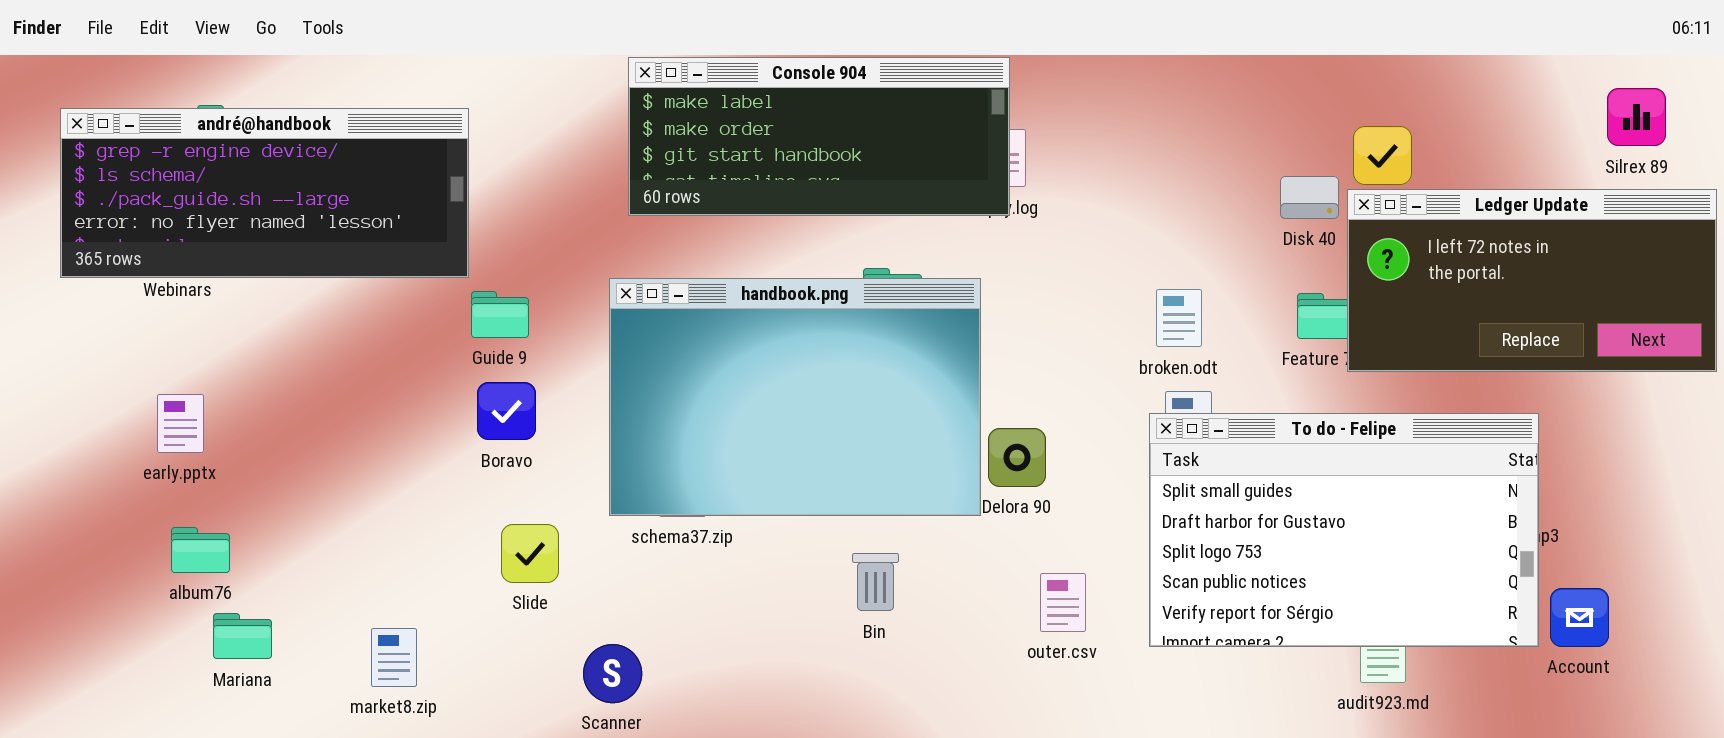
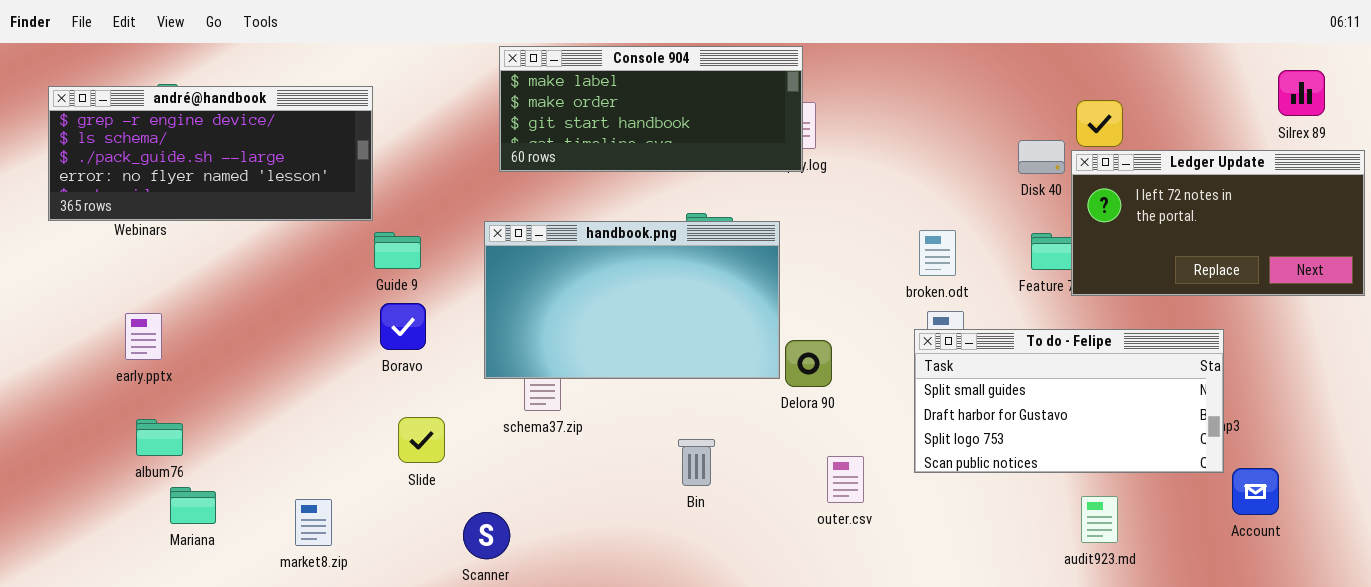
handbook.png: [609,278,981,516] -> [484,221,780,379], resized
To do - Felipe: [1149,413,1539,647] -> [914,329,1224,473], resized

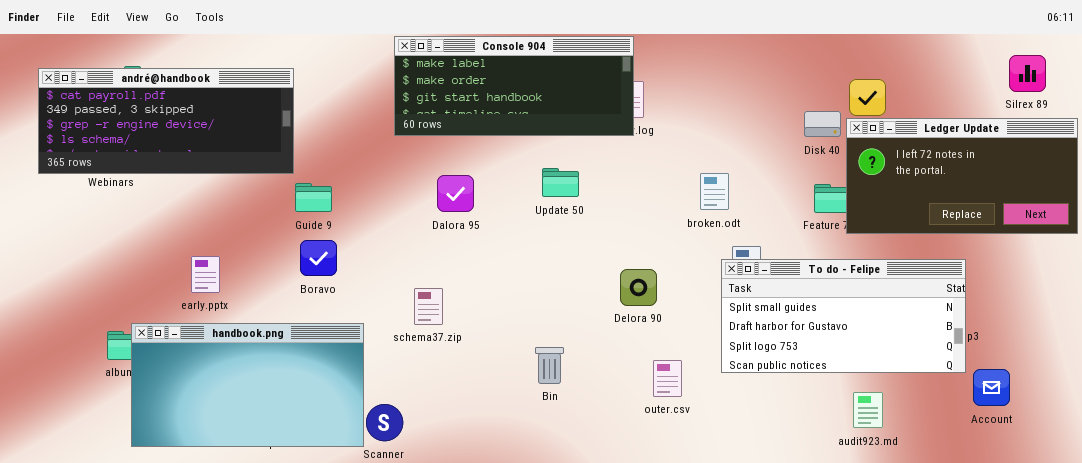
andré@handbook: [48,86,373,221] -> [38,68,294,174], scrolled up 2 rows
handbook.png: [484,221,780,379] -> [131,323,364,447], moved
broken.odt: [919,230,956,276] -> [700,173,729,210], moved
early.pptx: [125,313,162,360] -> [191,256,220,293], moved

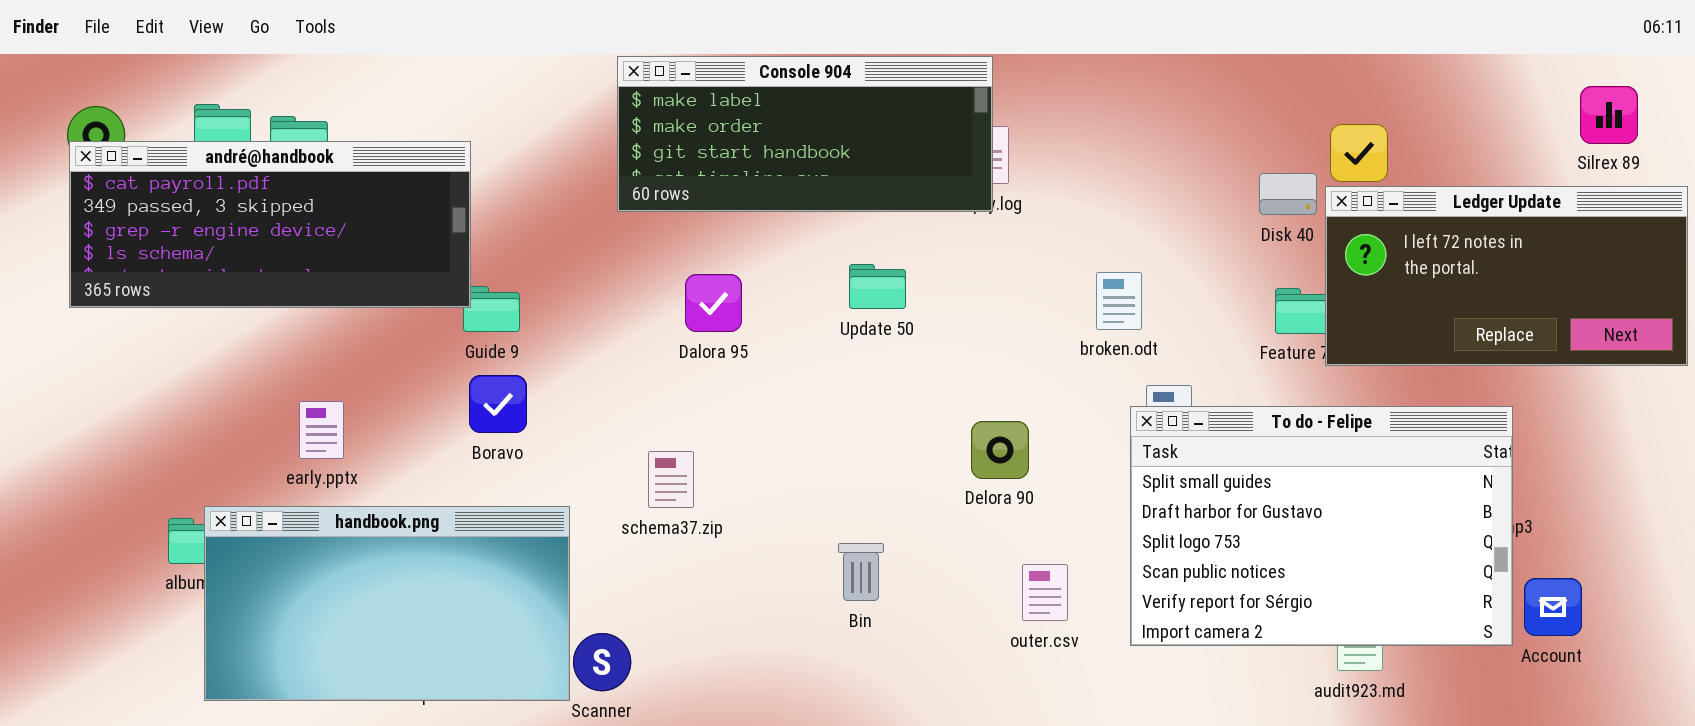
andré@handbook: [38,68,294,174] -> [69,141,471,308], moved
To do - Felipe: [721,259,966,373] -> [1130,406,1513,646], resized

